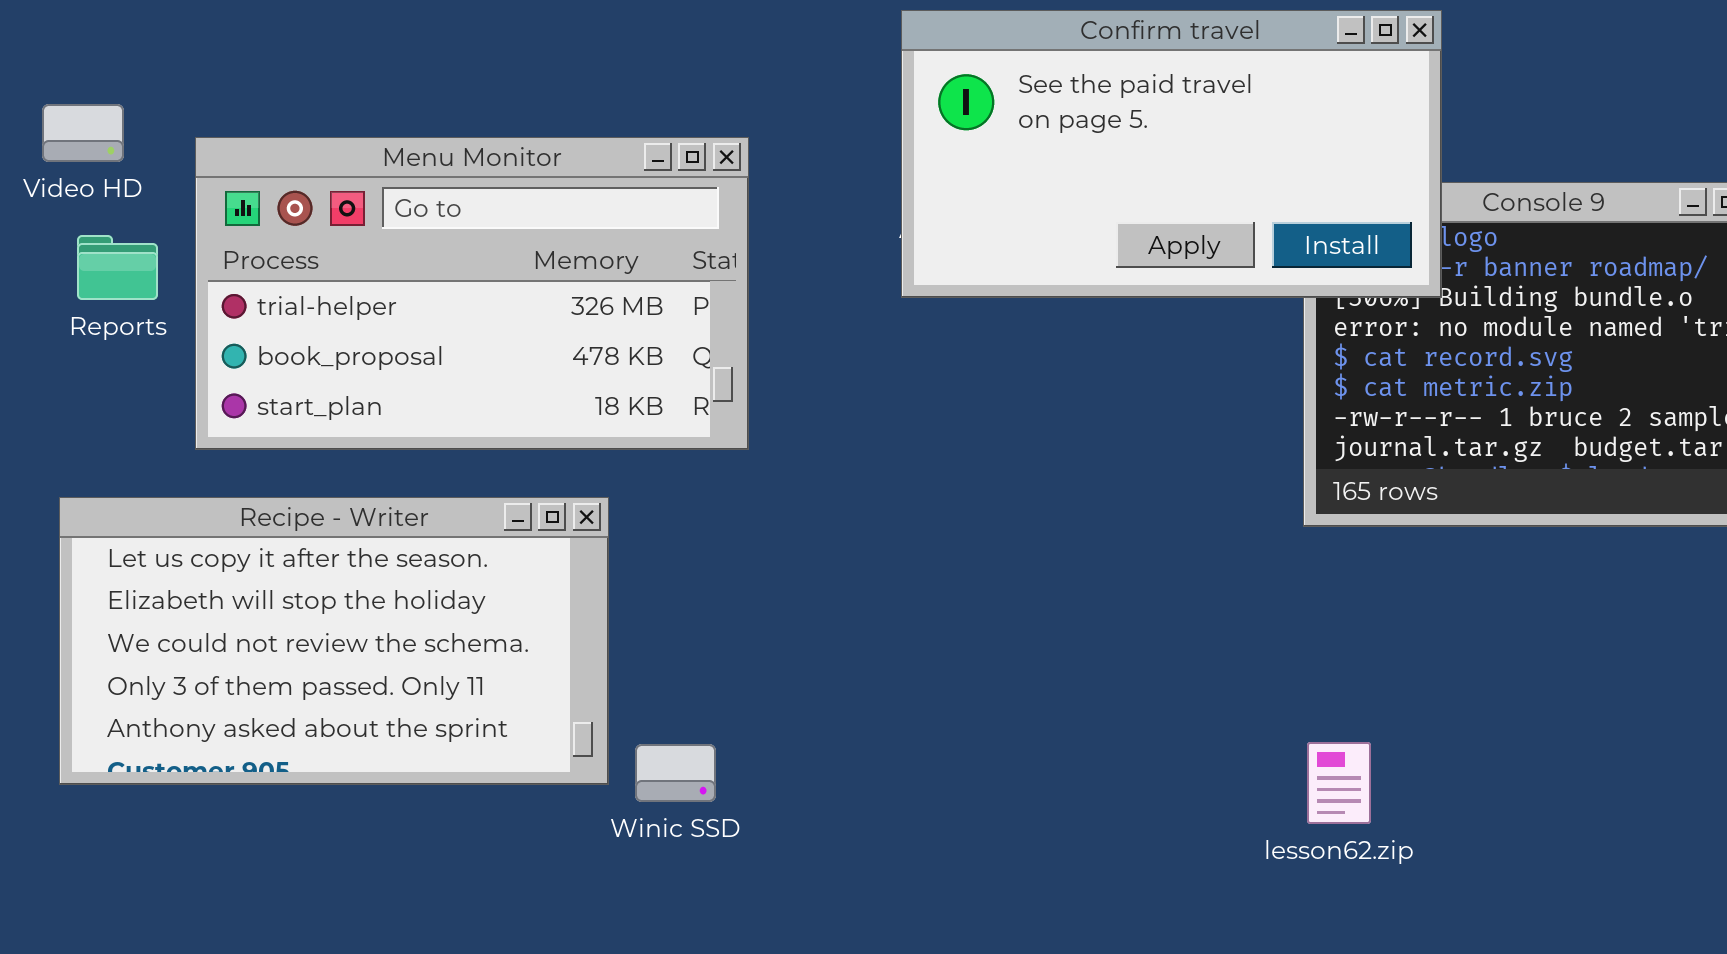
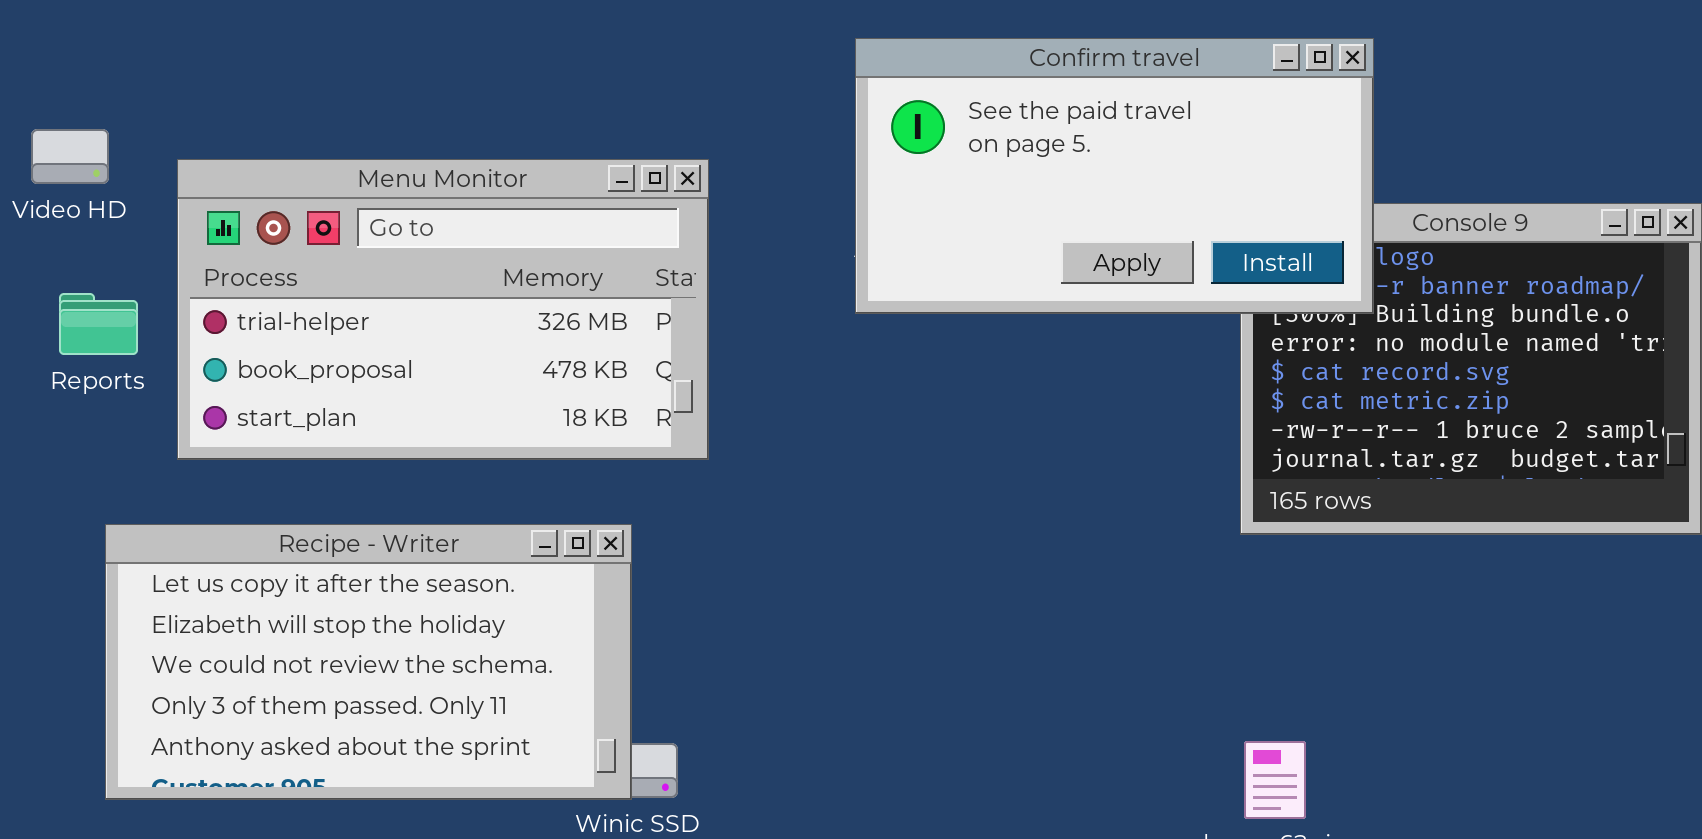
Reports: [77,235,158,300] -> [59,293,138,355], moved
Recipe - Writer: [59,497,609,785] -> [105,524,632,800], moved

